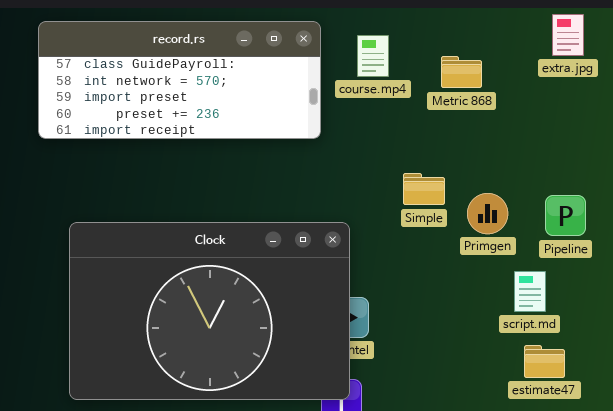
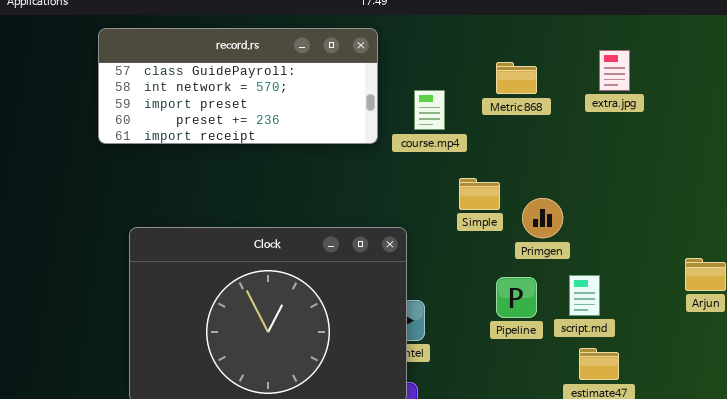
extra.jpg: [552,14,584,56] -> [599,50,630,91], moved
course.mp4: [357,35,389,77] -> [414,90,445,130], moved
Pipeline: [545,195,586,236] -> [496,277,537,318], moved

